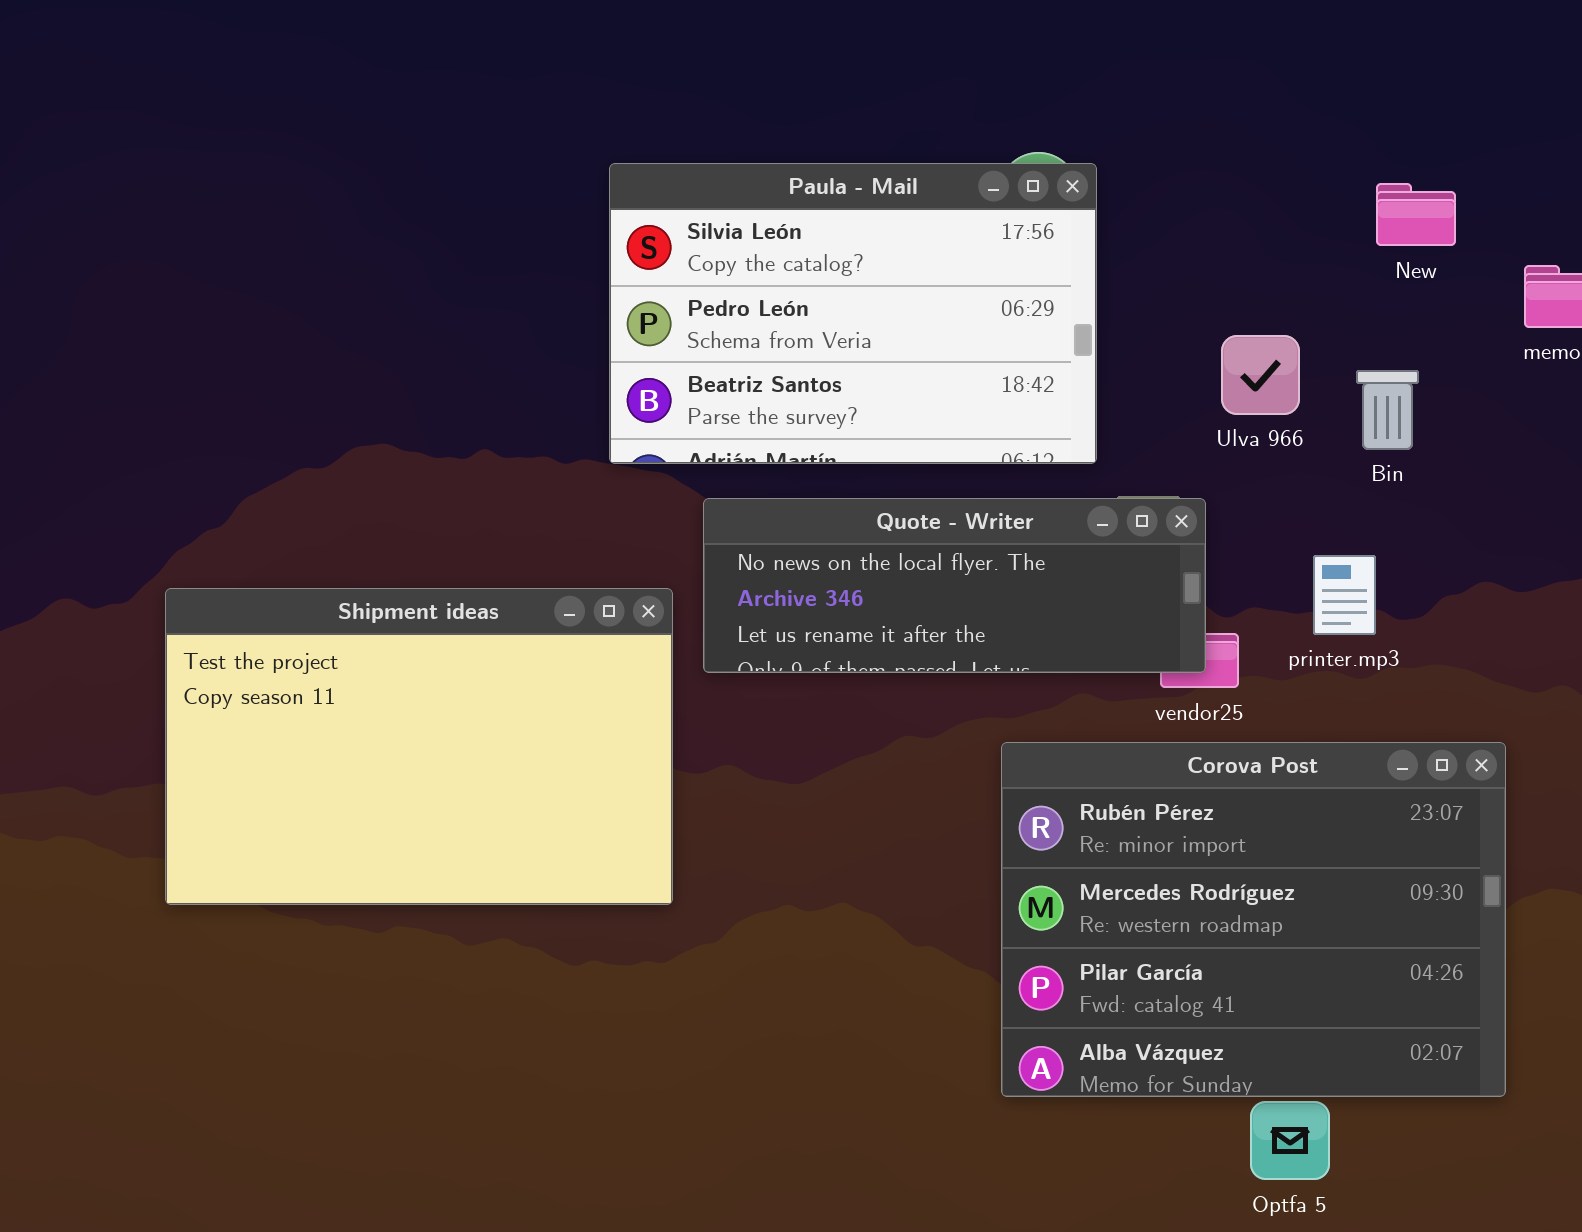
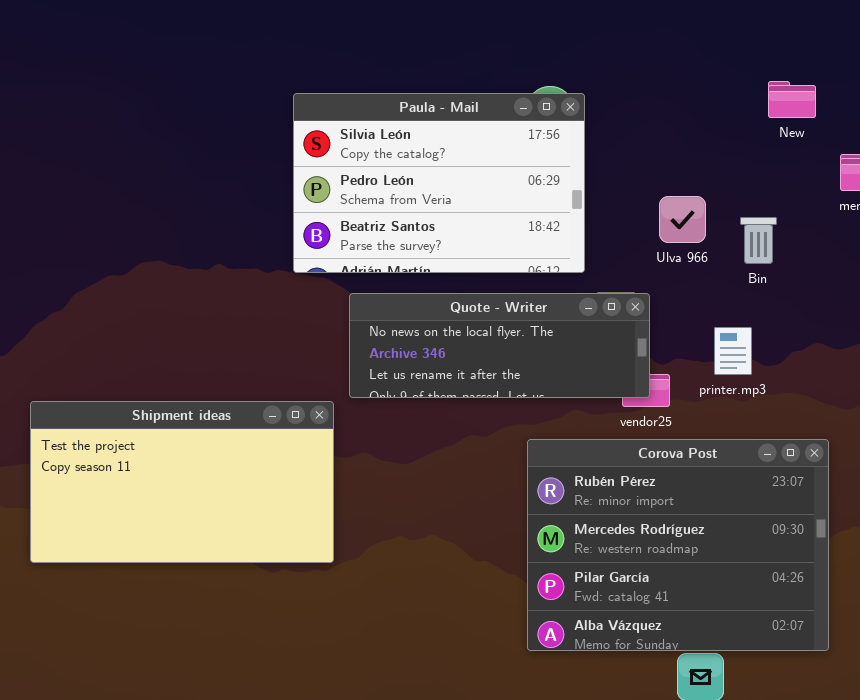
New: [1376,183,1456,246] -> [768,81,816,118], moved
Shipment ideas: [165,588,673,905] -> [30,401,334,563], moved, resized

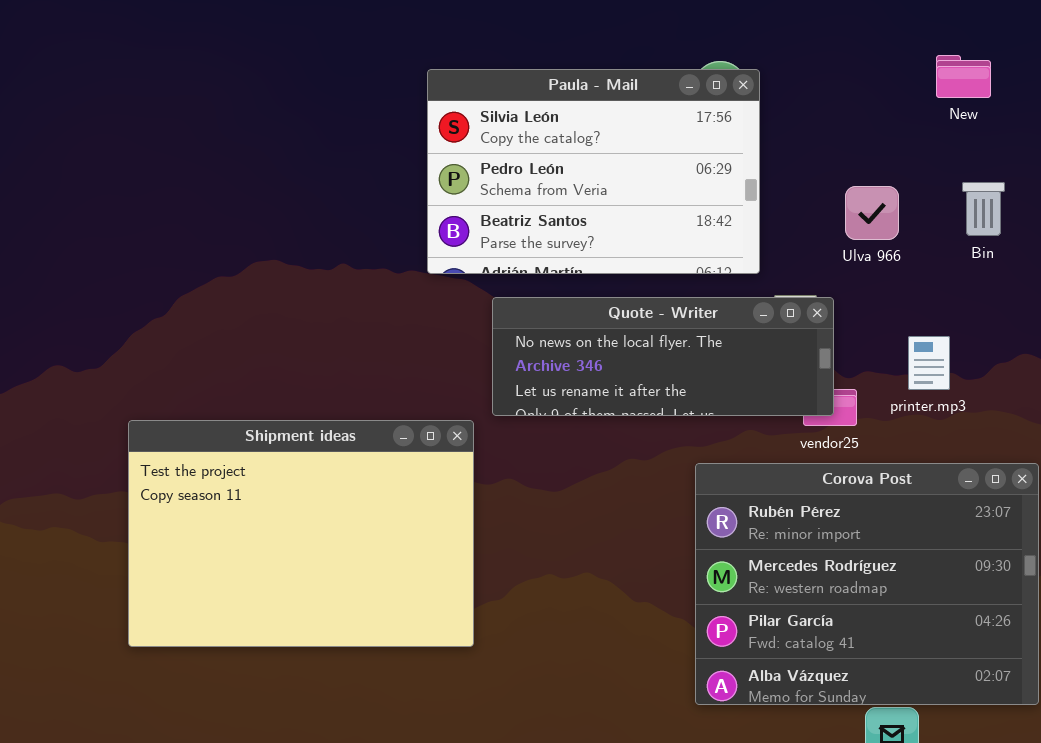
New: [768,81,816,118] -> [936,55,991,98], moved
Bin: [740,217,777,264] -> [962,182,1005,236], moved
Shipment ideas: [30,401,334,563] -> [128,420,474,647], resized

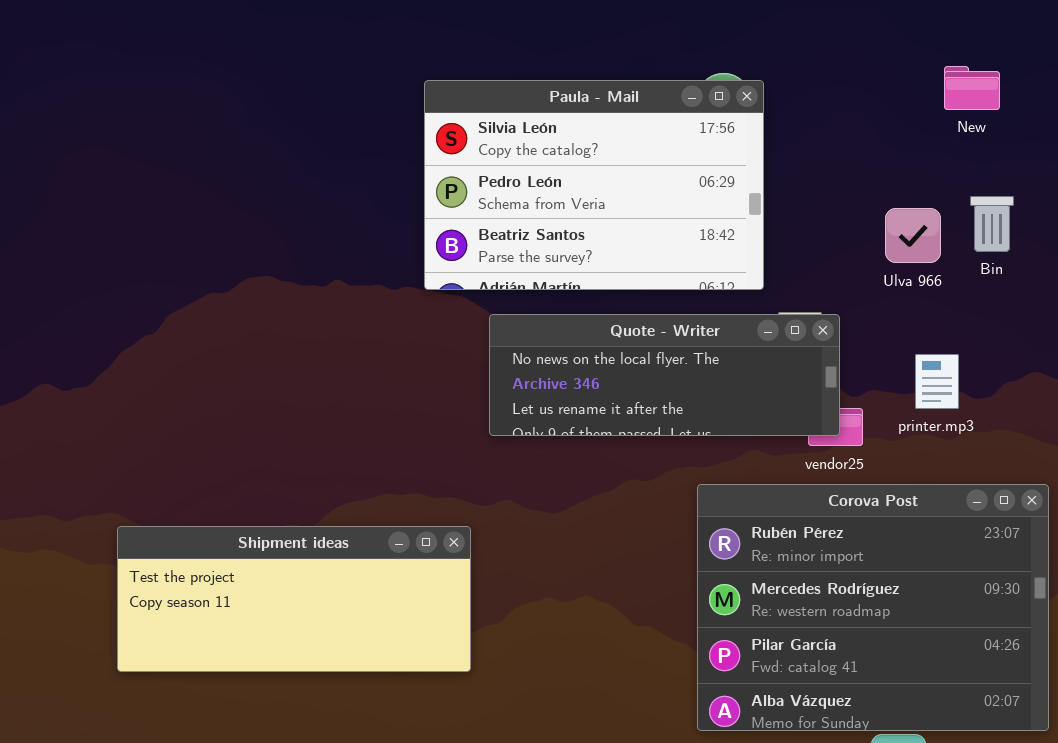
Ulva 966: [845,186,899,240] -> [885,208,941,263], moved
Shipment ideas: [128,420,474,647] -> [117,526,471,672], resized

